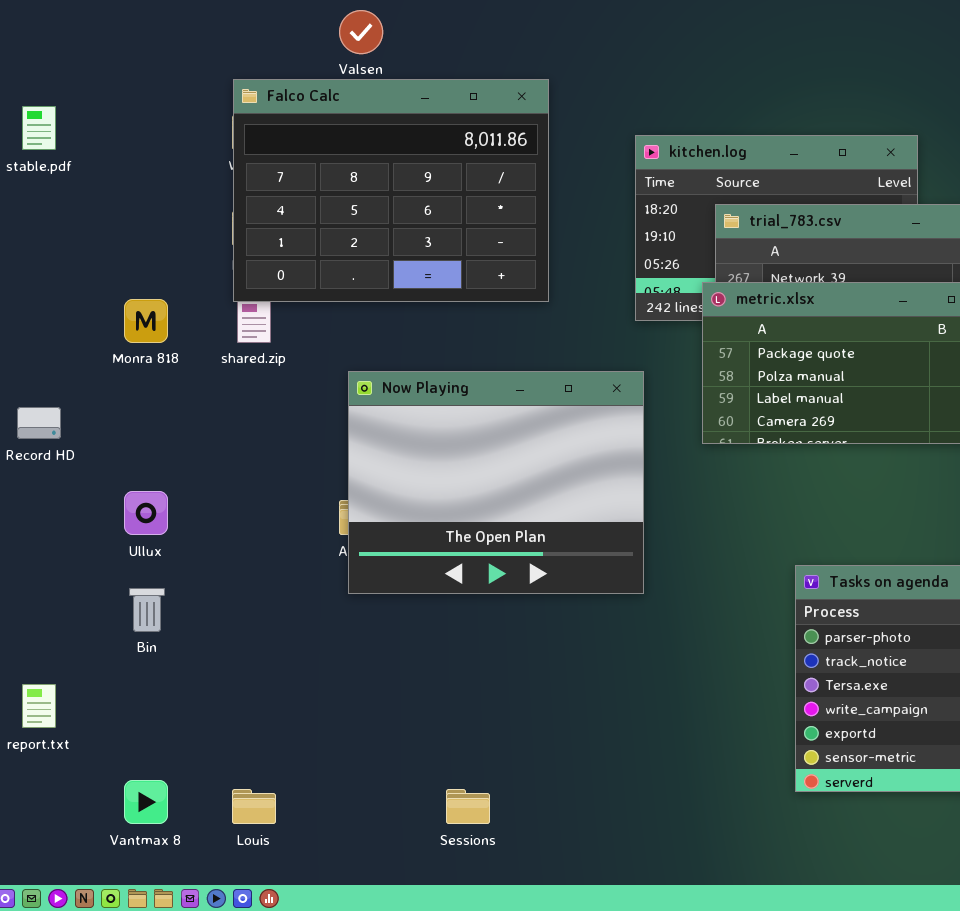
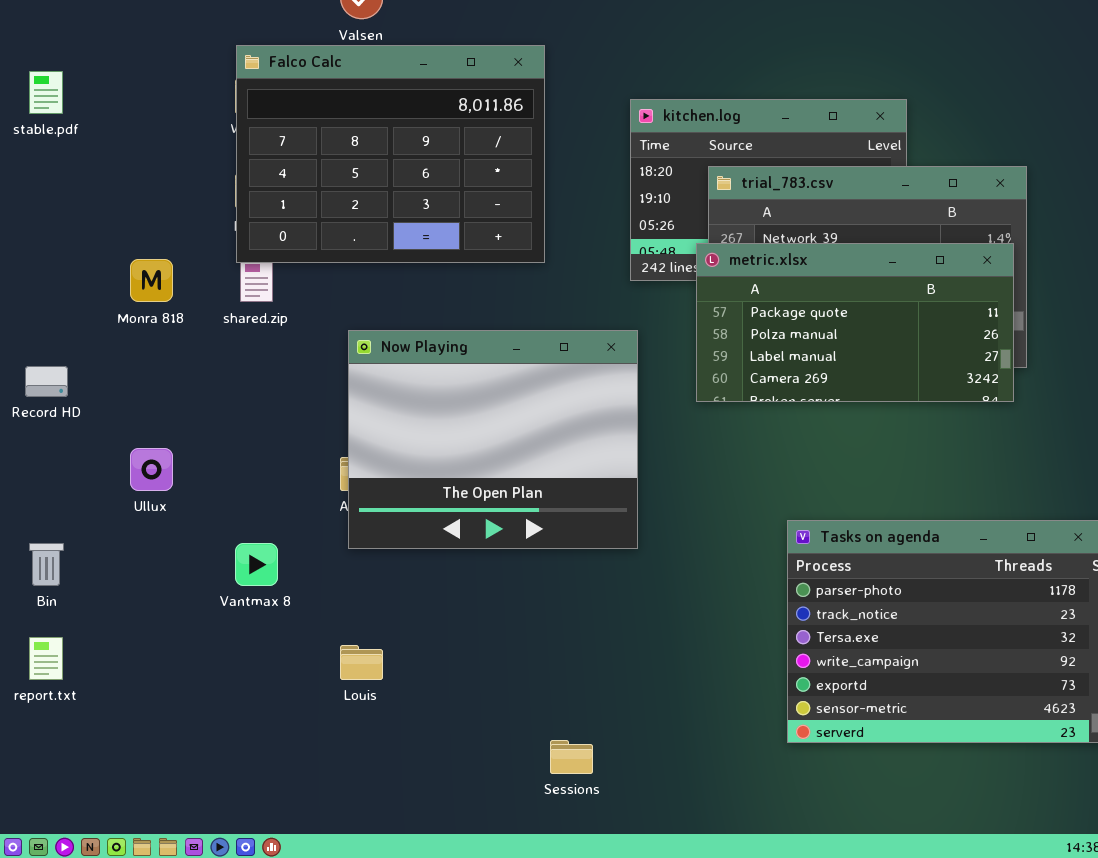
Bin: [129,588,165,632] -> [29,543,64,586], moved
Vantmax 8: [124,780,168,824] -> [235,543,278,586], moved
Louis: [232,789,276,824] -> [340,645,383,680], moved
Sessions: [446,789,490,824] -> [550,740,593,774], moved

